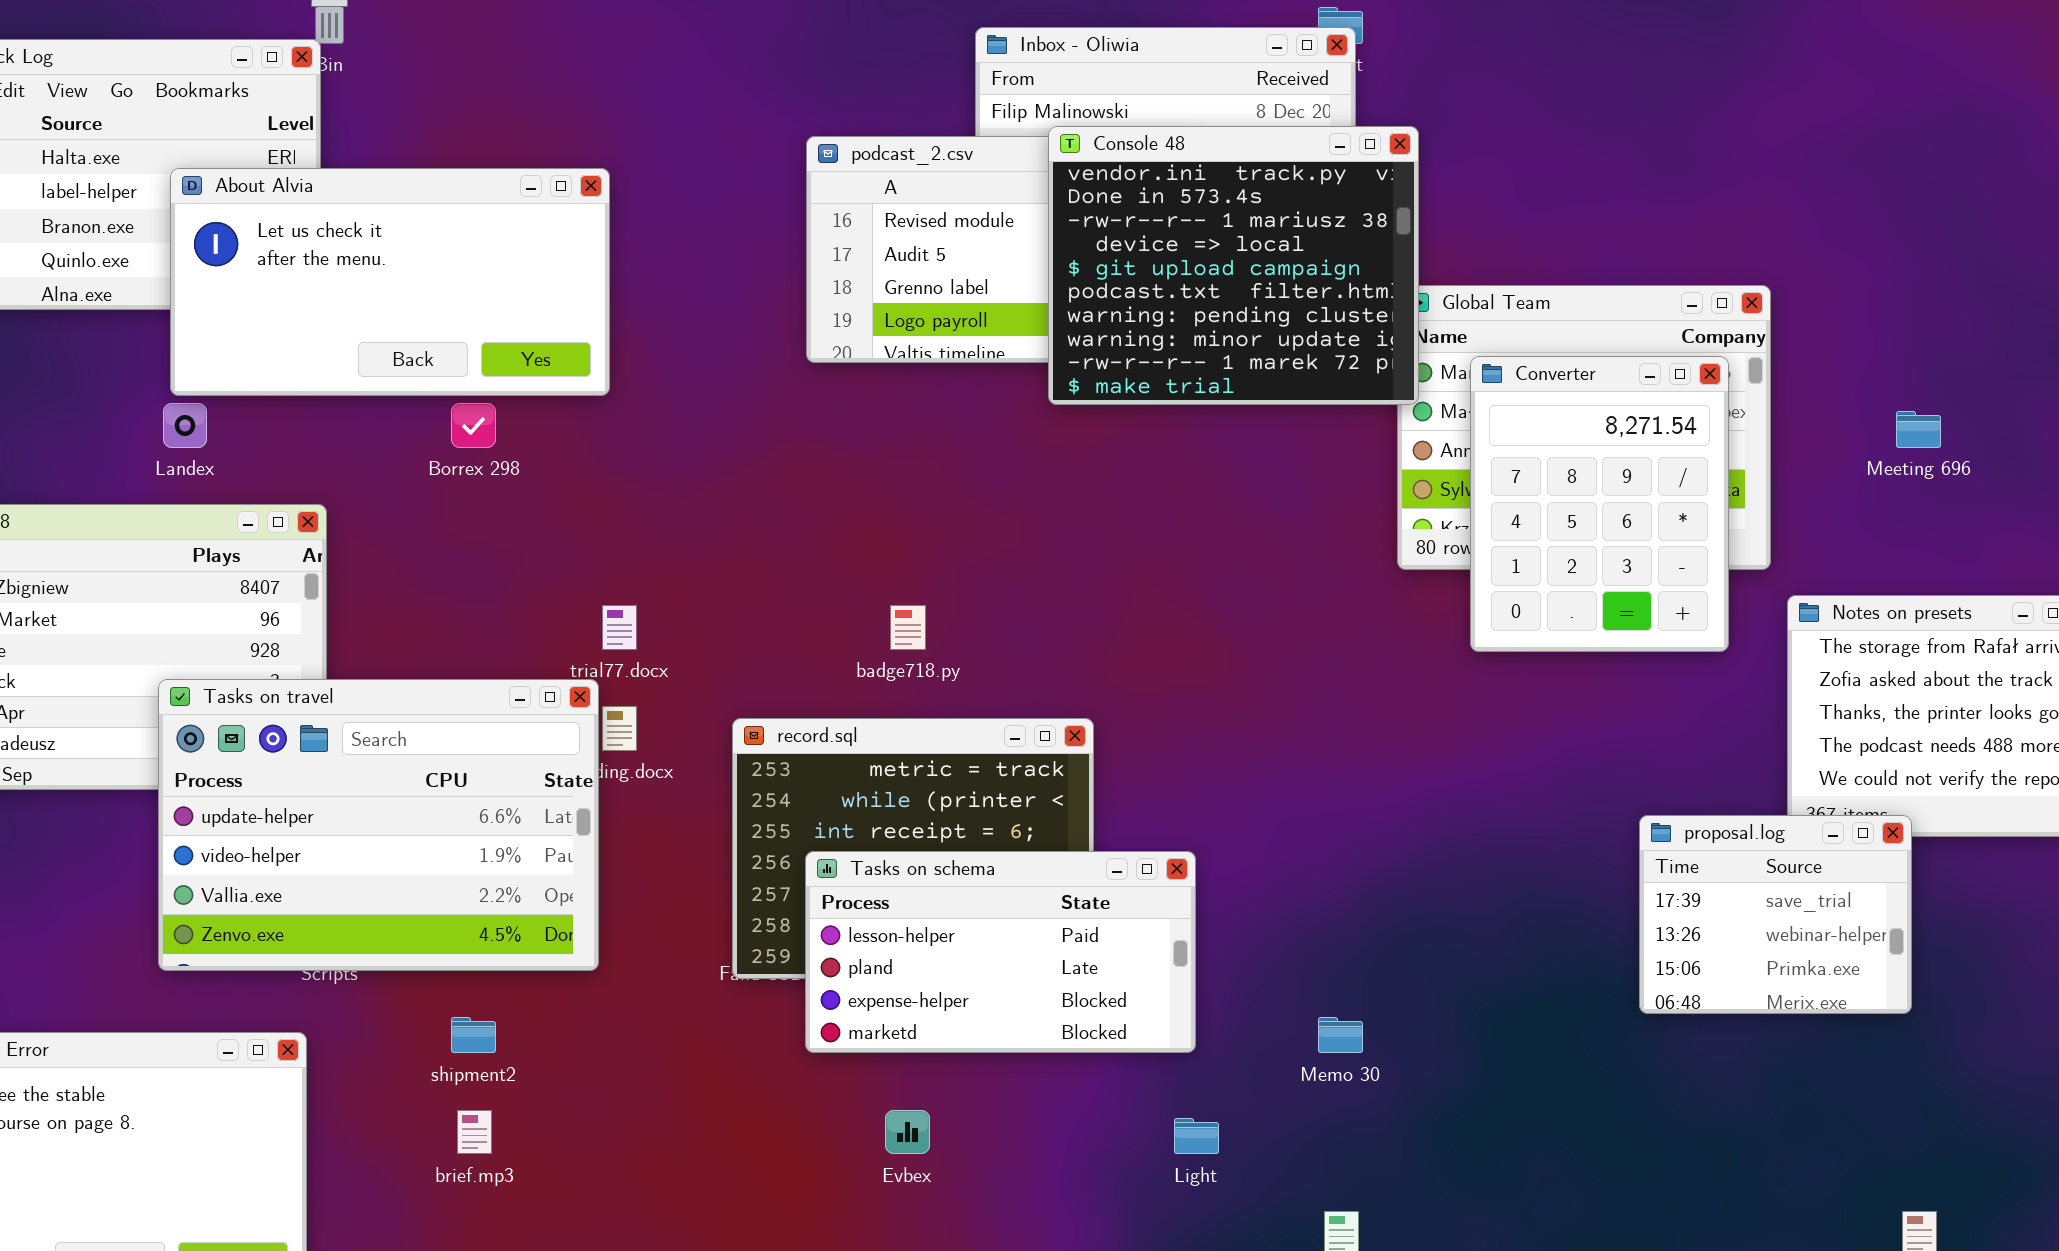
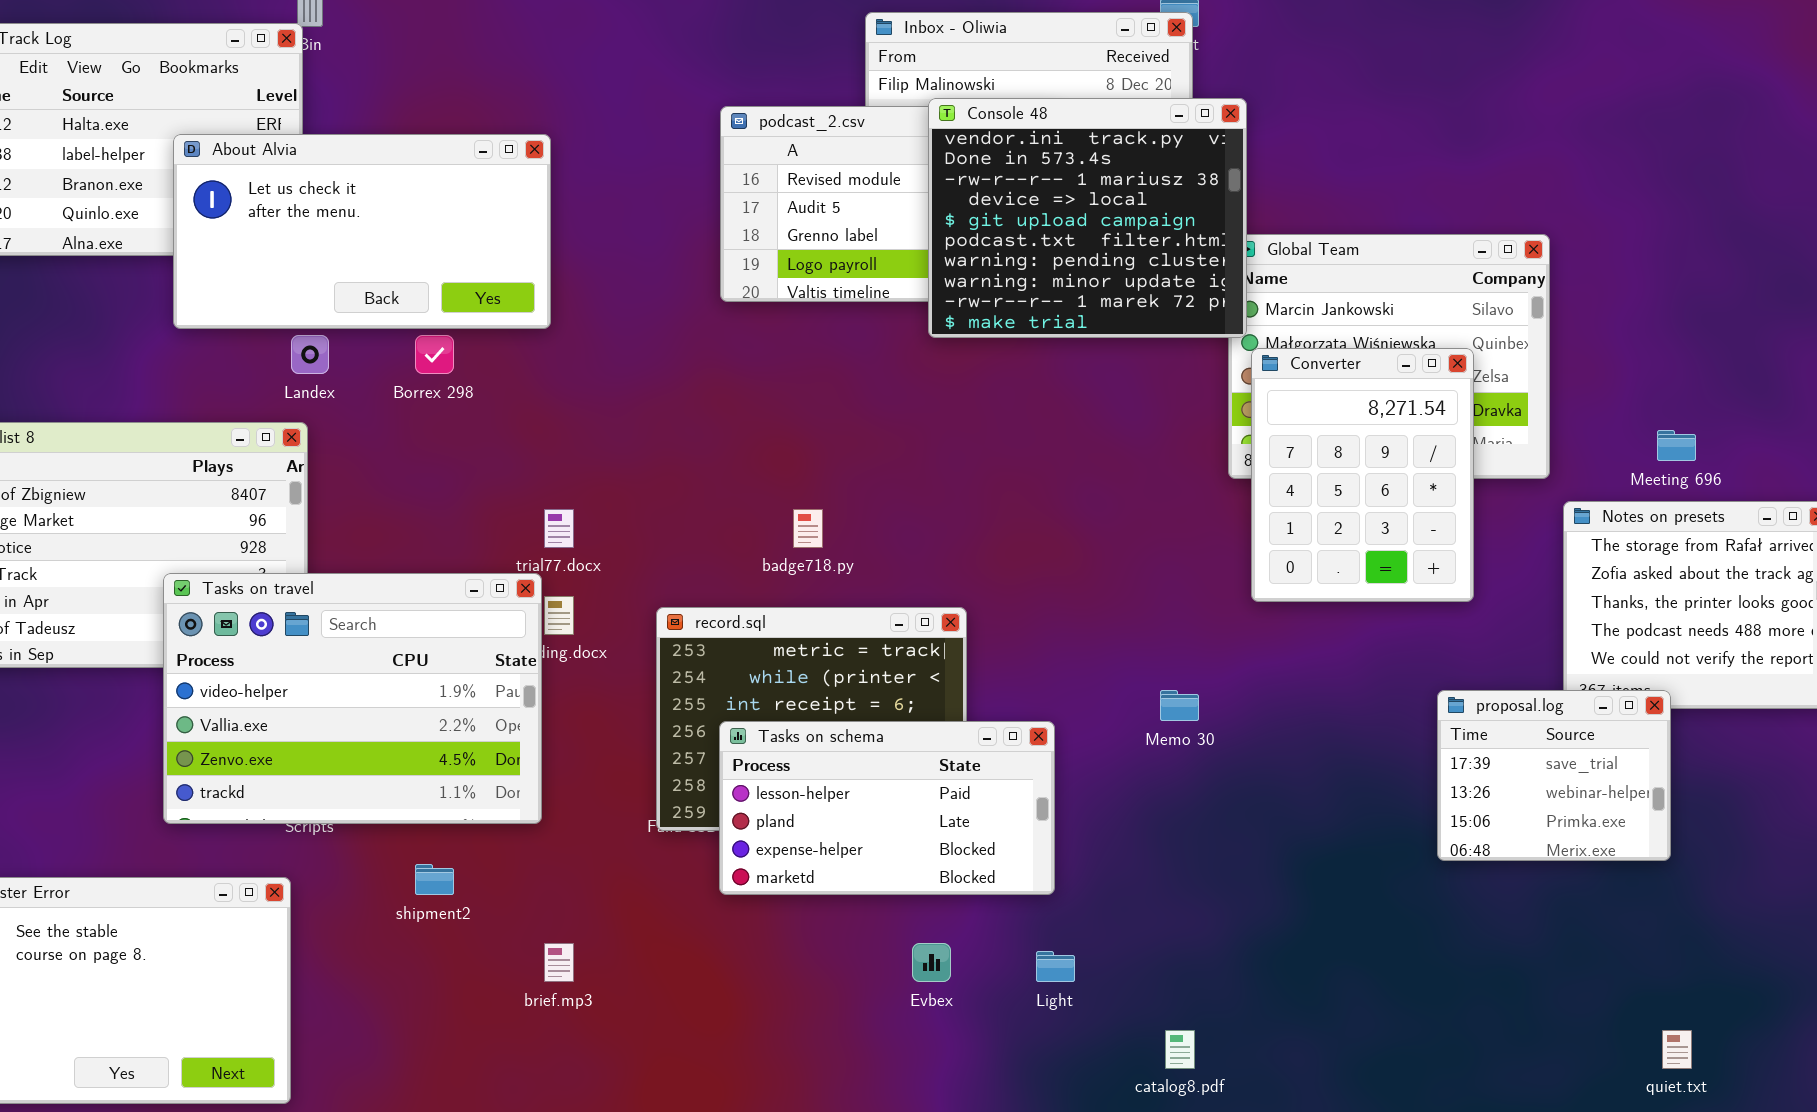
Converter: [1470,356,1729,652] -> [1251,348,1474,602], moved
Landex: [163,403,207,448] -> [291,335,329,374], moved
Meeting 696: [1896,411,1941,448] -> [1657,430,1696,461], moved
Tasks on travel: [158,679,599,971] -> [163,573,542,824], scrolled down 1 row
Memo 30: [1318,1017,1363,1053] -> [1160,690,1199,721], moved
brief.mp3: [457,1110,492,1154] -> [544,943,574,982], moved
Evbex: [885,1110,930,1154] -> [912,943,951,982], moved

